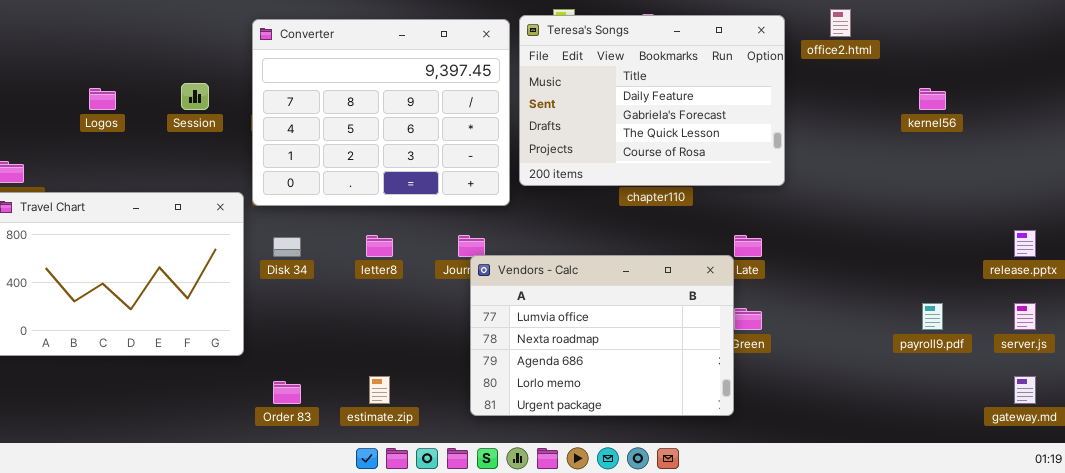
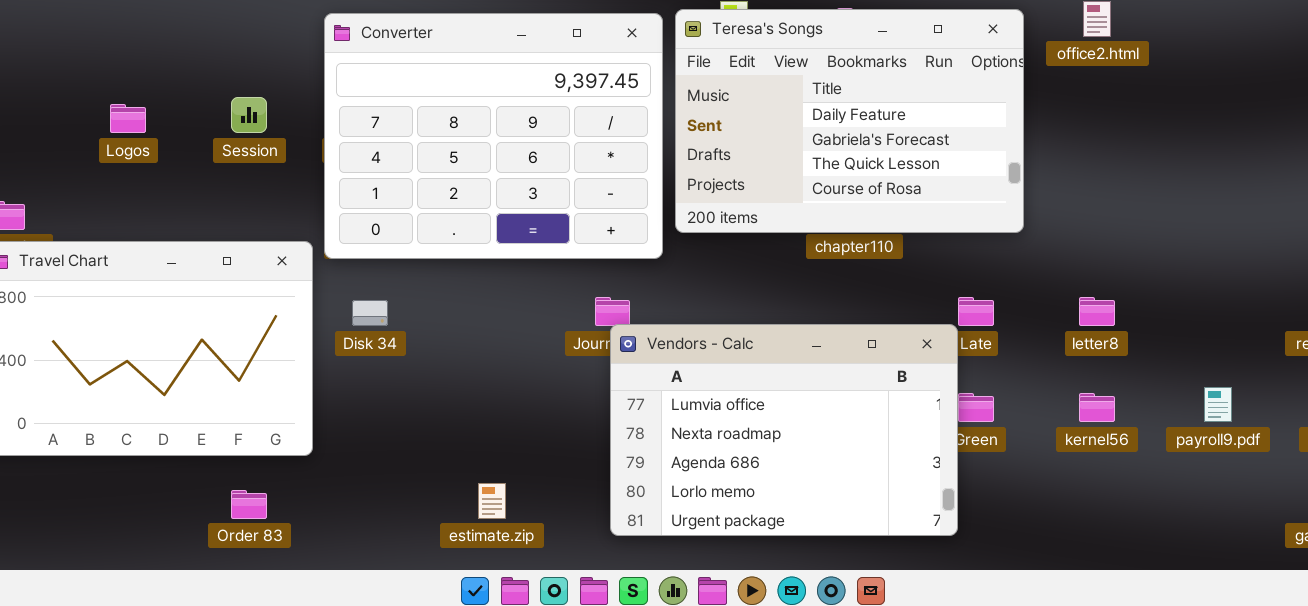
kernel56: [919,88,946,110] -> [1079,393,1115,422], moved
letter8: [366,235,393,257] -> [1079,297,1115,326], moved
Order 83: [273,381,301,404] -> [231,490,267,519], moved

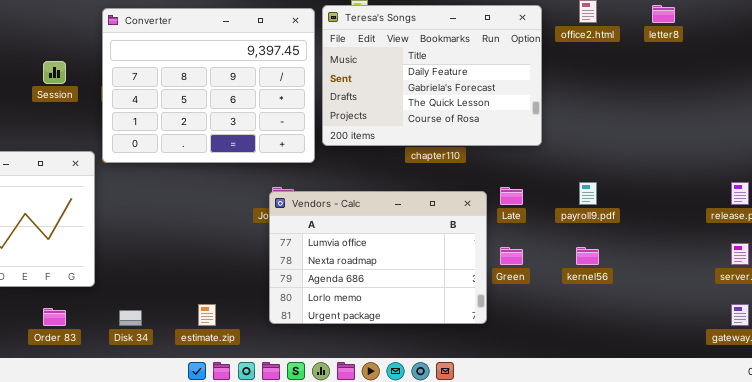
letter8: [1079,297,1115,326] -> [652,5,675,23], moved
Disk 34: [352,300,388,326] -> [119,310,142,326], moved
Vendors - Calc: [610,324,958,536] -> [269,191,487,324], moved
payroll9.pdf: [1204,387,1232,422] -> [579,182,597,205], moved

